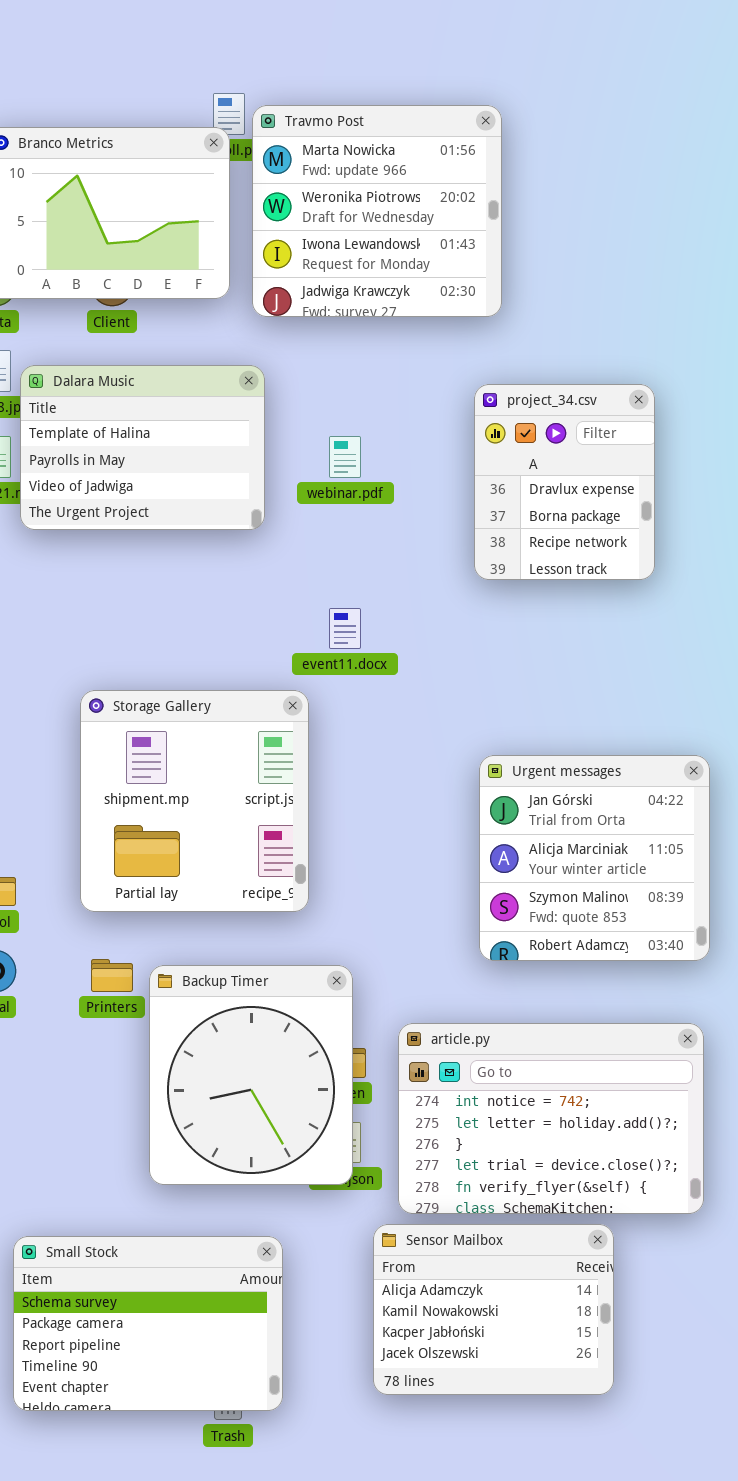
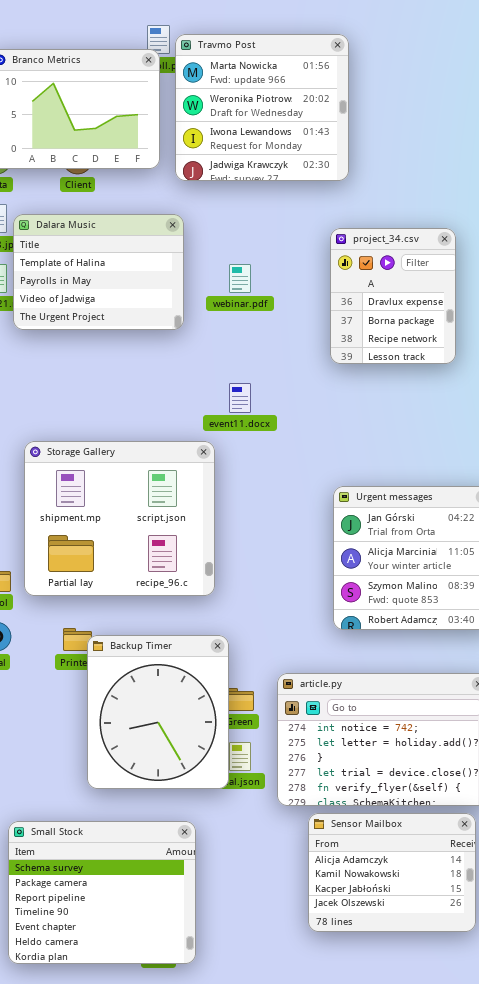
Storage Gallery: [80,690,309,912] -> [24,441,215,596], resized
Backup Timer: [149,965,353,1185] -> [87,635,229,789], moved
Sensor Mailbox: [373,1224,614,1395] -> [308,813,476,932], moved
Small Stock: [13,1236,283,1411] -> [8,821,196,964], resized

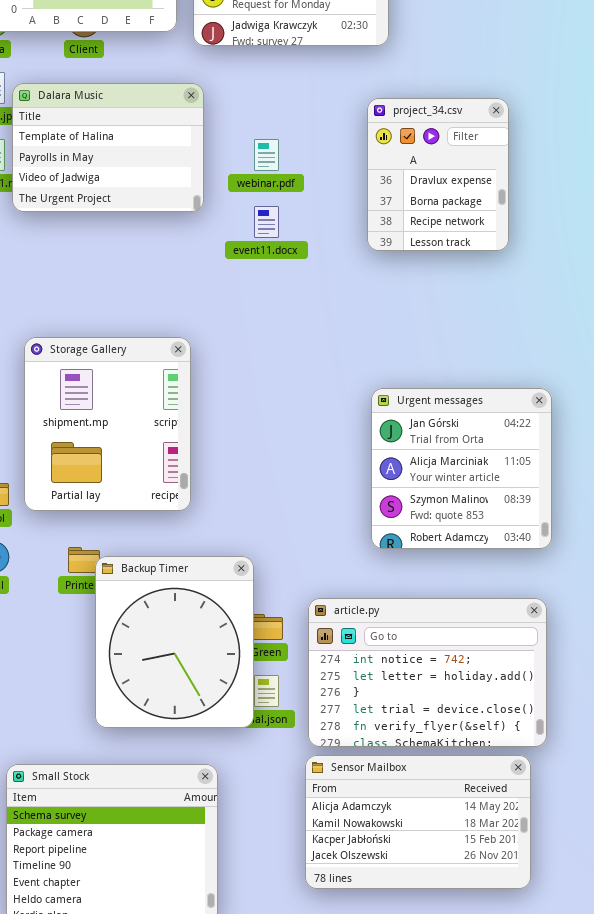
event11.docx: [229,383,251,413] -> [254,206,279,238], moved
Storage Gallery: [24,441,215,596] -> [24,337,191,511], resized
Sensor Mailbox: [308,813,476,932] -> [305,755,531,889], resized

